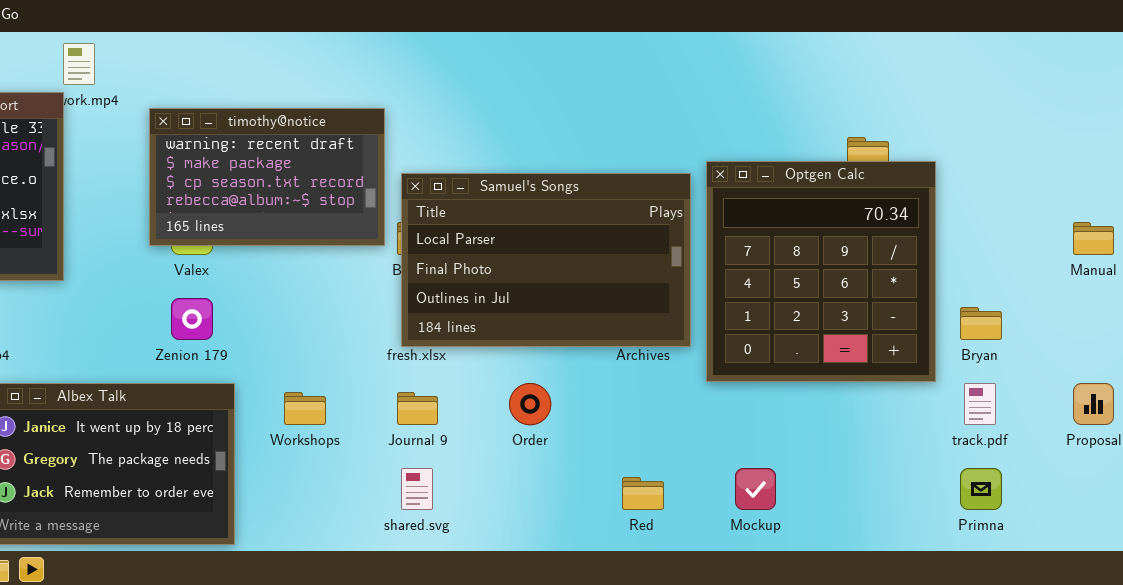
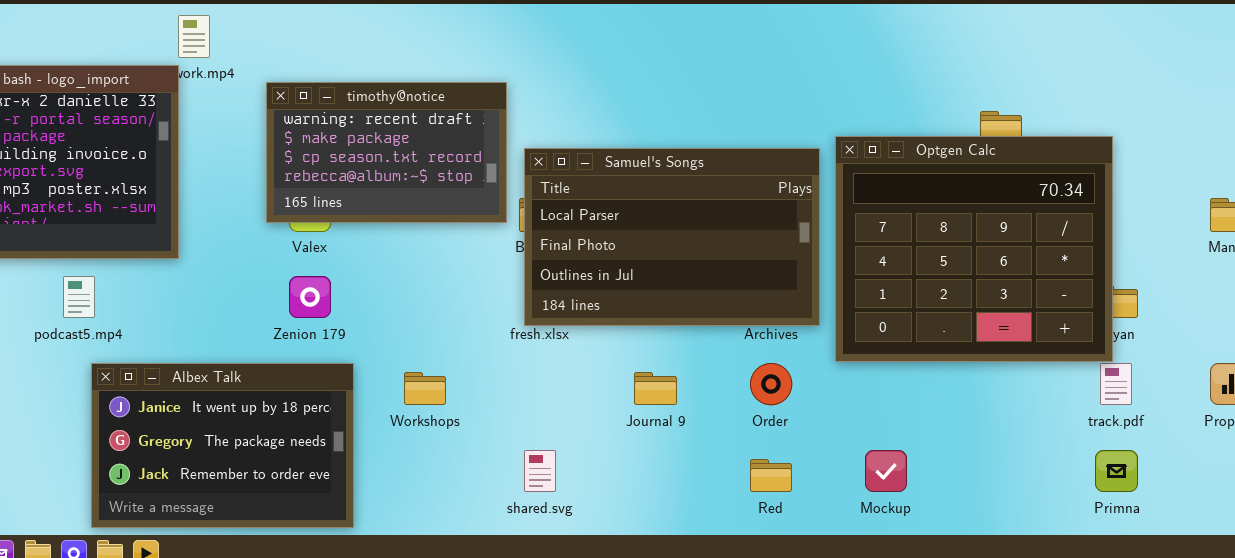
Optgen Calc: [706,161,936,382] -> [835,136,1113,362], resized
Order: [509,383,551,425] -> [750,363,792,405], moved
Journal 9: [397,392,438,425] -> [634,372,677,405], moved

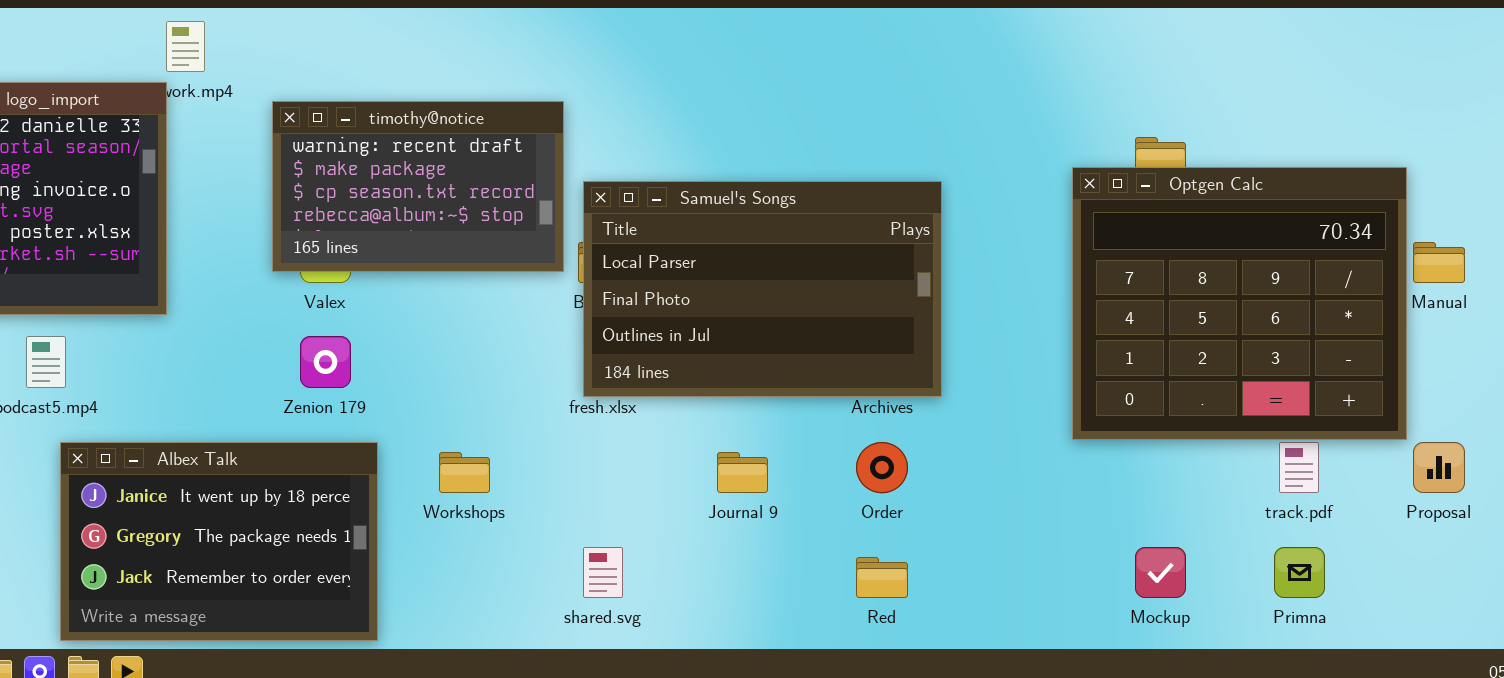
Optgen Calc: [835,136,1113,362] -> [1072,167,1407,440], moved
Mockup: [865,450,907,492] -> [1135,547,1186,598], moved

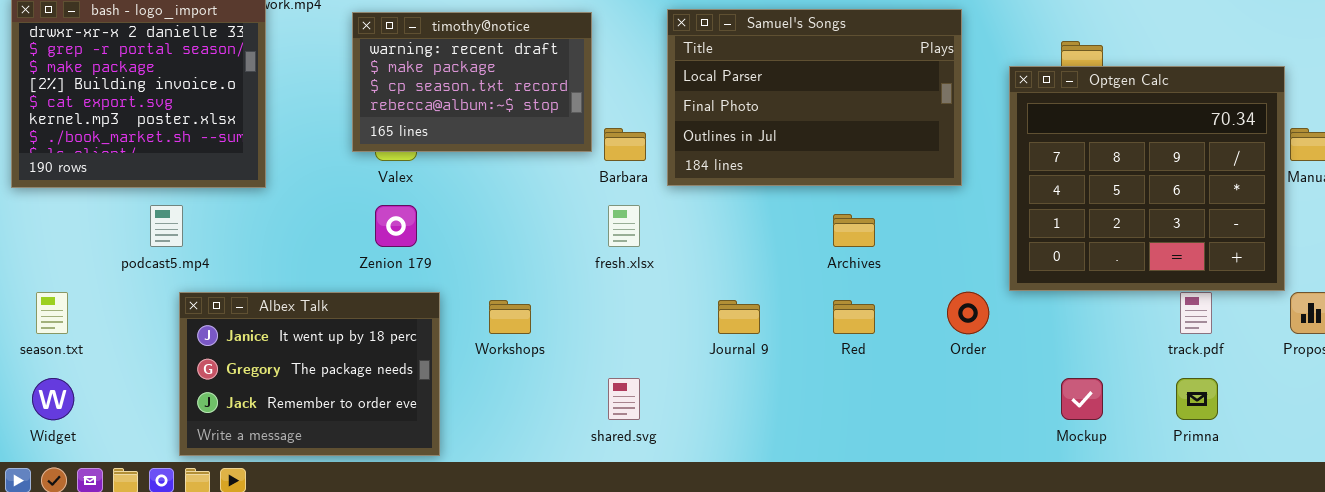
Samuel's Songs: [583,181,942,397] -> [667,9,962,186], moved
Order: [856,442,908,493] -> [947,292,989,334], moved
Red: [856,557,908,598] -> [833,300,875,334], moved

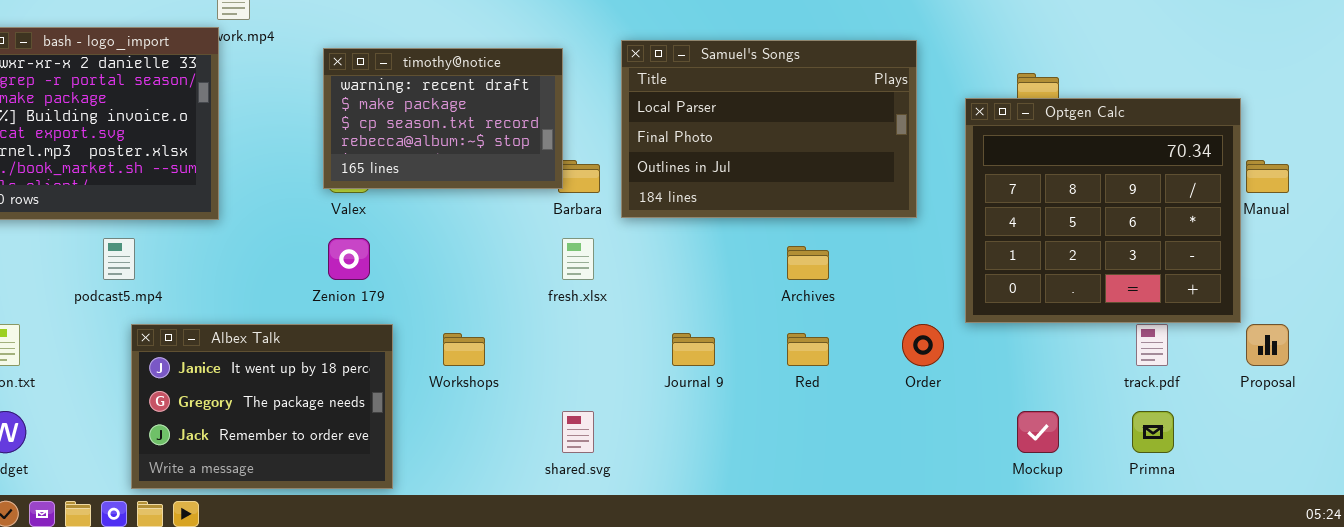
timothy@notice: [352,12,592,152] -> [323,48,563,189], moved

